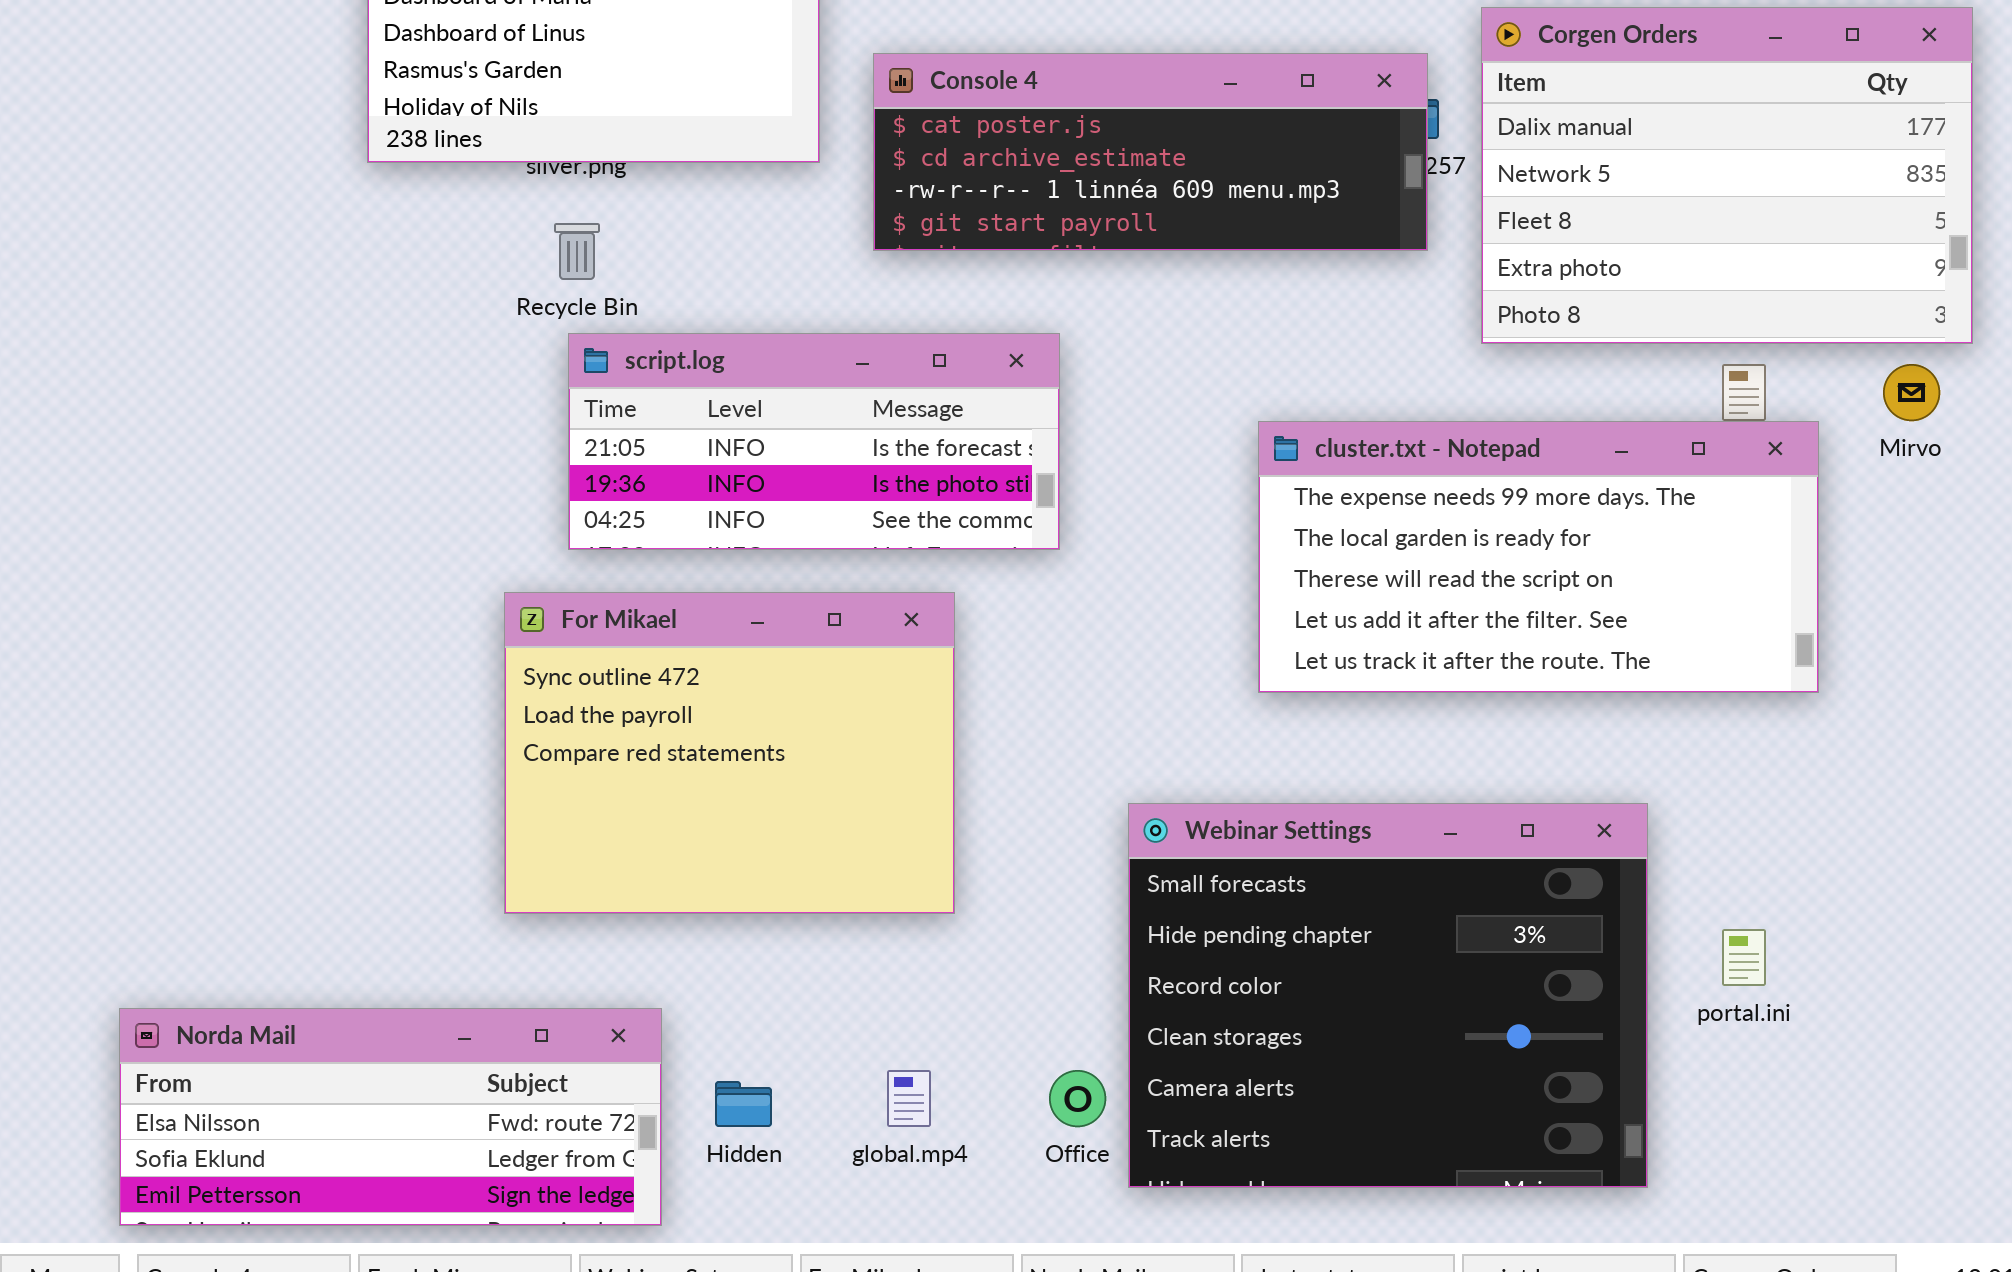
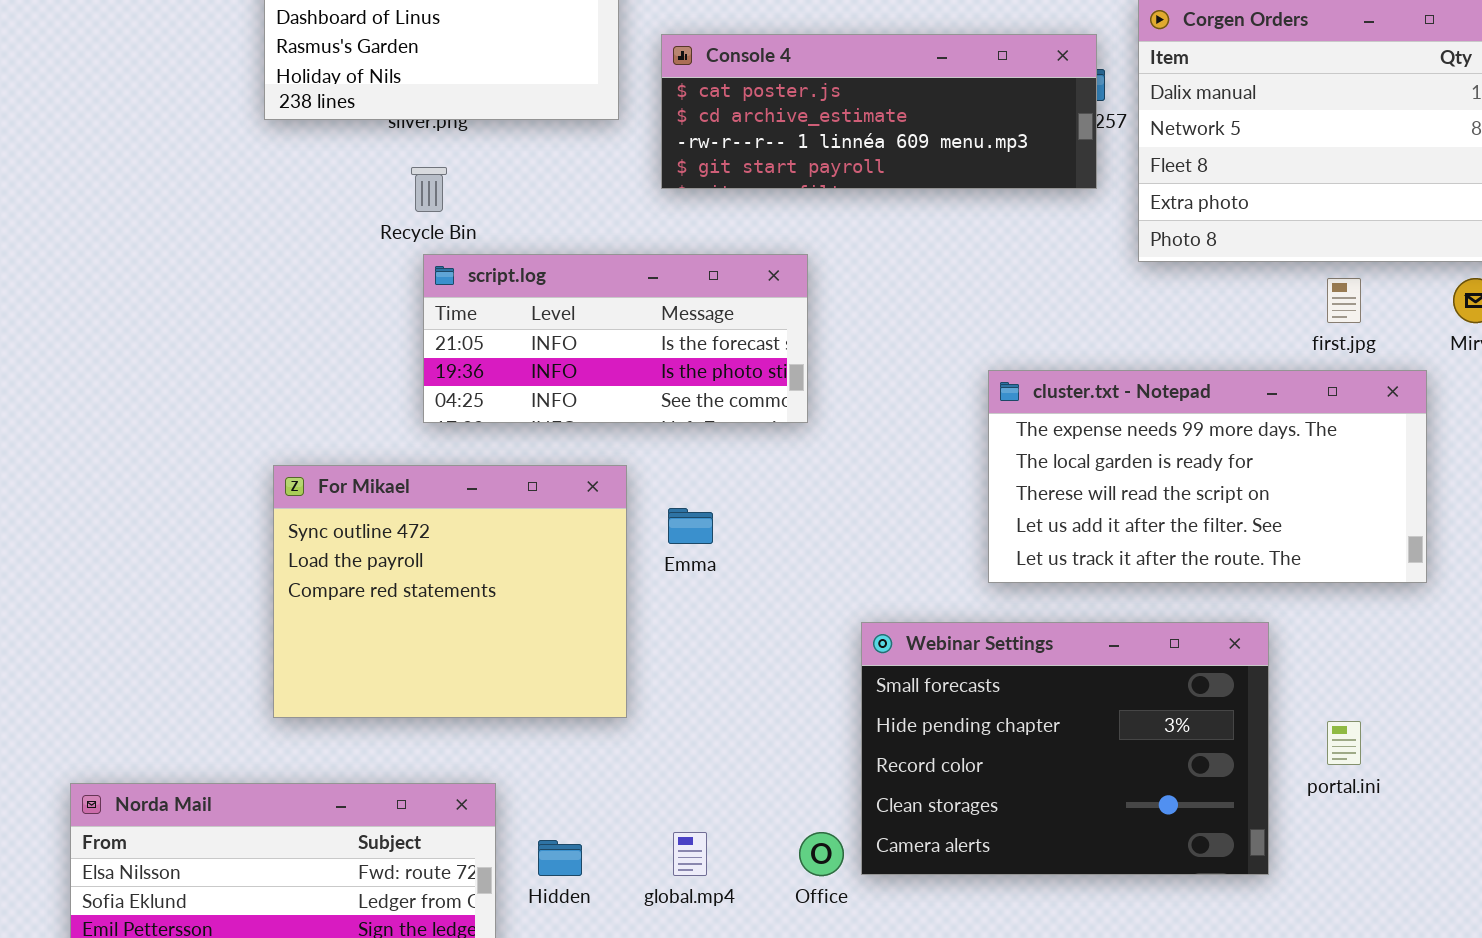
cluster.txt - Notepad: [1258,421,1819,693] -> [988,370,1427,583], moved
For Mikael: [504,592,955,914] -> [273,465,627,718], moved
Webinar Settings: [1128,803,1648,1188] -> [861,622,1269,875], resized

